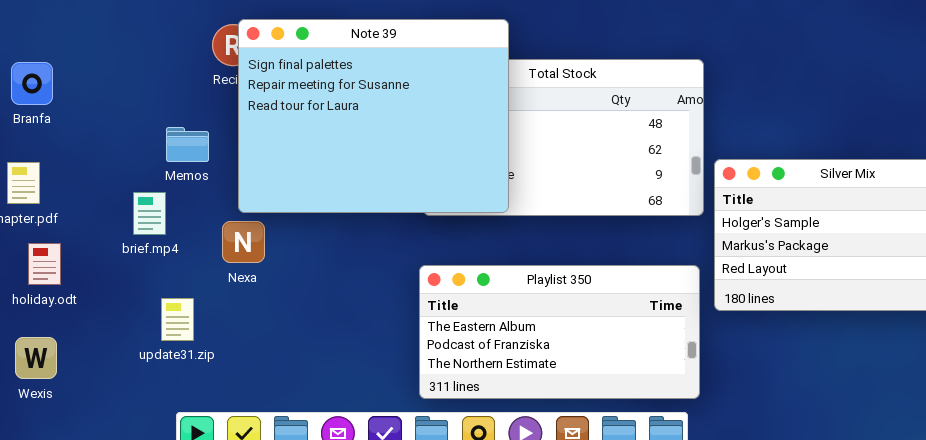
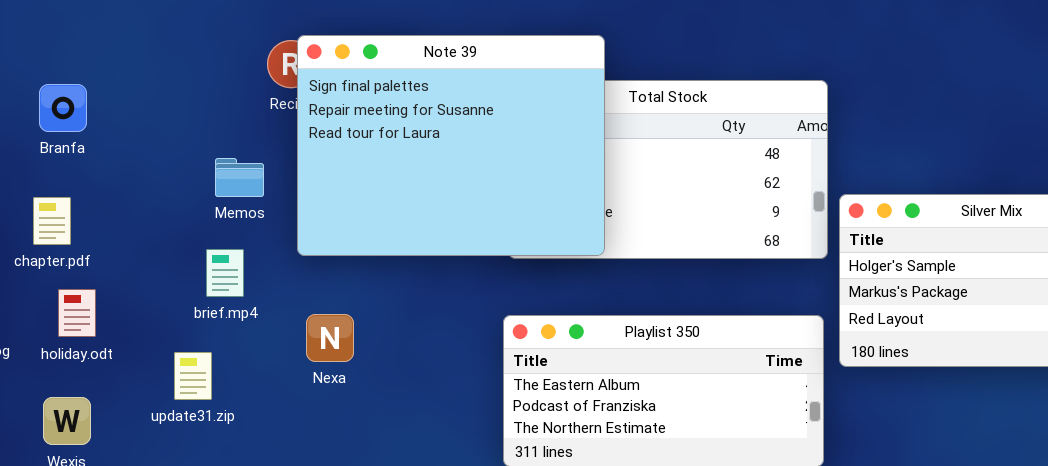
brief.mp4: [133,192,166,235] -> [206,249,244,297], moved
Nexa: [222,221,265,263] -> [306,314,354,362], moved
update31.zip: [161,298,194,341] -> [174,352,212,400], moved

